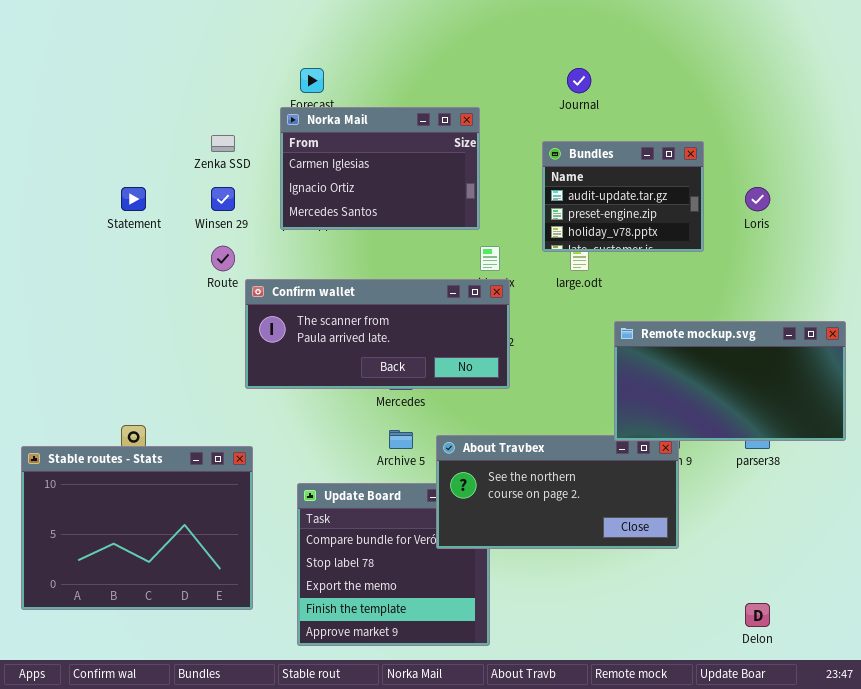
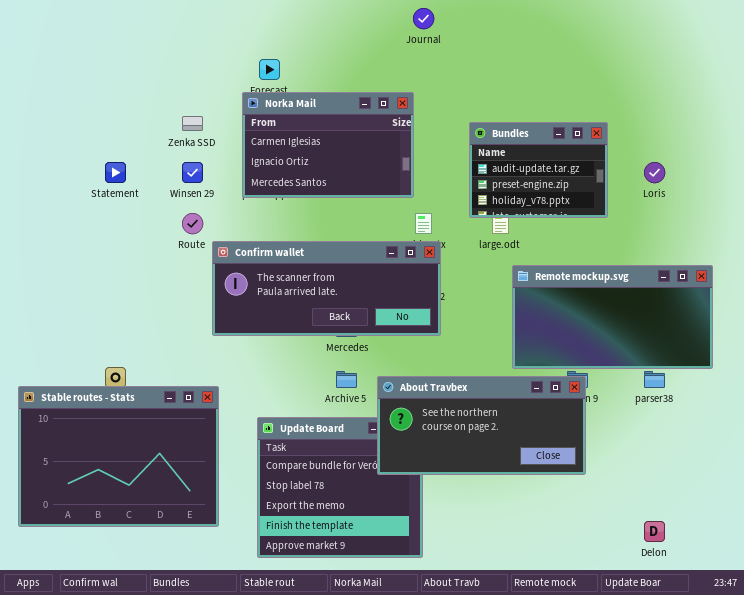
Journal: [567,68,591,93] -> [413,8,434,29], moved
Remote mockup.svg: [614,321,846,441] -> [512,265,713,369], moved

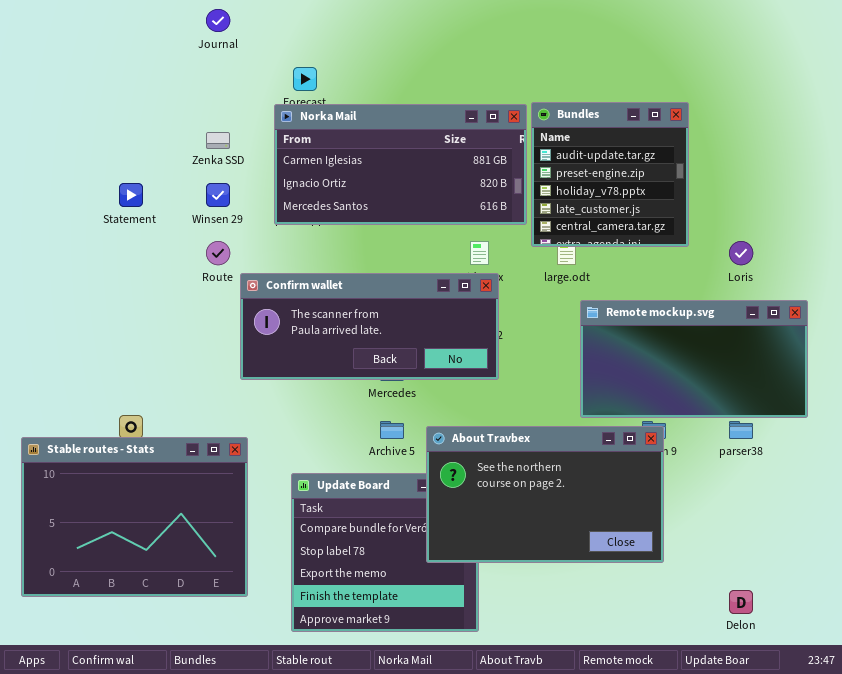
Journal: [413,8,434,29] -> [206,9,230,32], moved
Norka Mail: [242,92,414,198] -> [274,104,527,225], resized
Bundles: [469,122,608,218] -> [531,102,689,247], resized
Loris: [644,162,665,183] -> [729,241,753,265], moved
About Travbex: [377,376,586,475] -> [426,426,664,563], resized

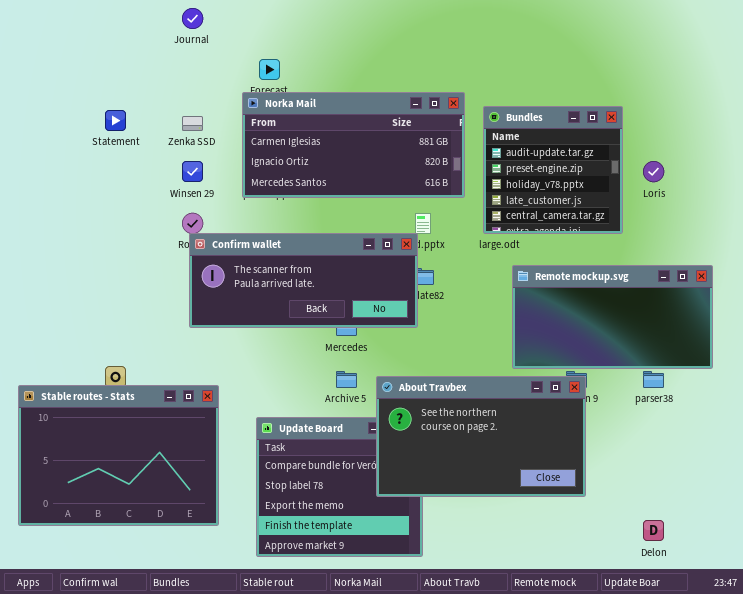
Bundles: [531,102,689,247] -> [483,106,623,234], moved
Statement: [119,183,143,207] -> [105,110,126,131], moved
Loris: [729,241,753,265] -> [643,161,664,182], moved
Confirm wallet: [240,273,499,380] -> [189,233,418,328], moved

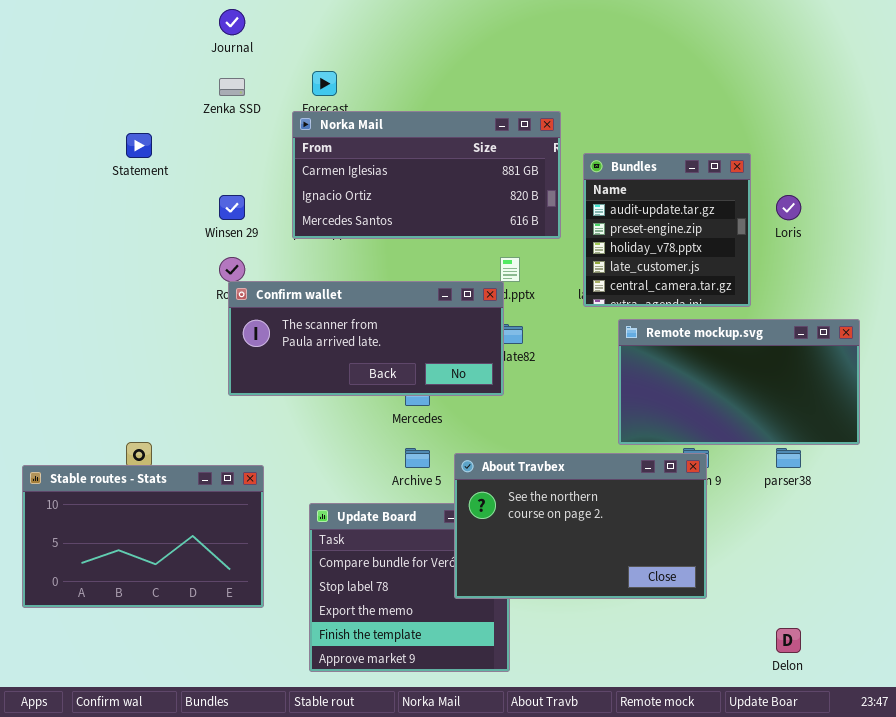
Bundles: [483,106,623,234] -> [583,153,751,307], moved
Zenka SSD: [182,116,203,131] -> [219,78,245,96], moved
Stable routes - Stats: [18,385,219,526] -> [22,465,264,608], resized

